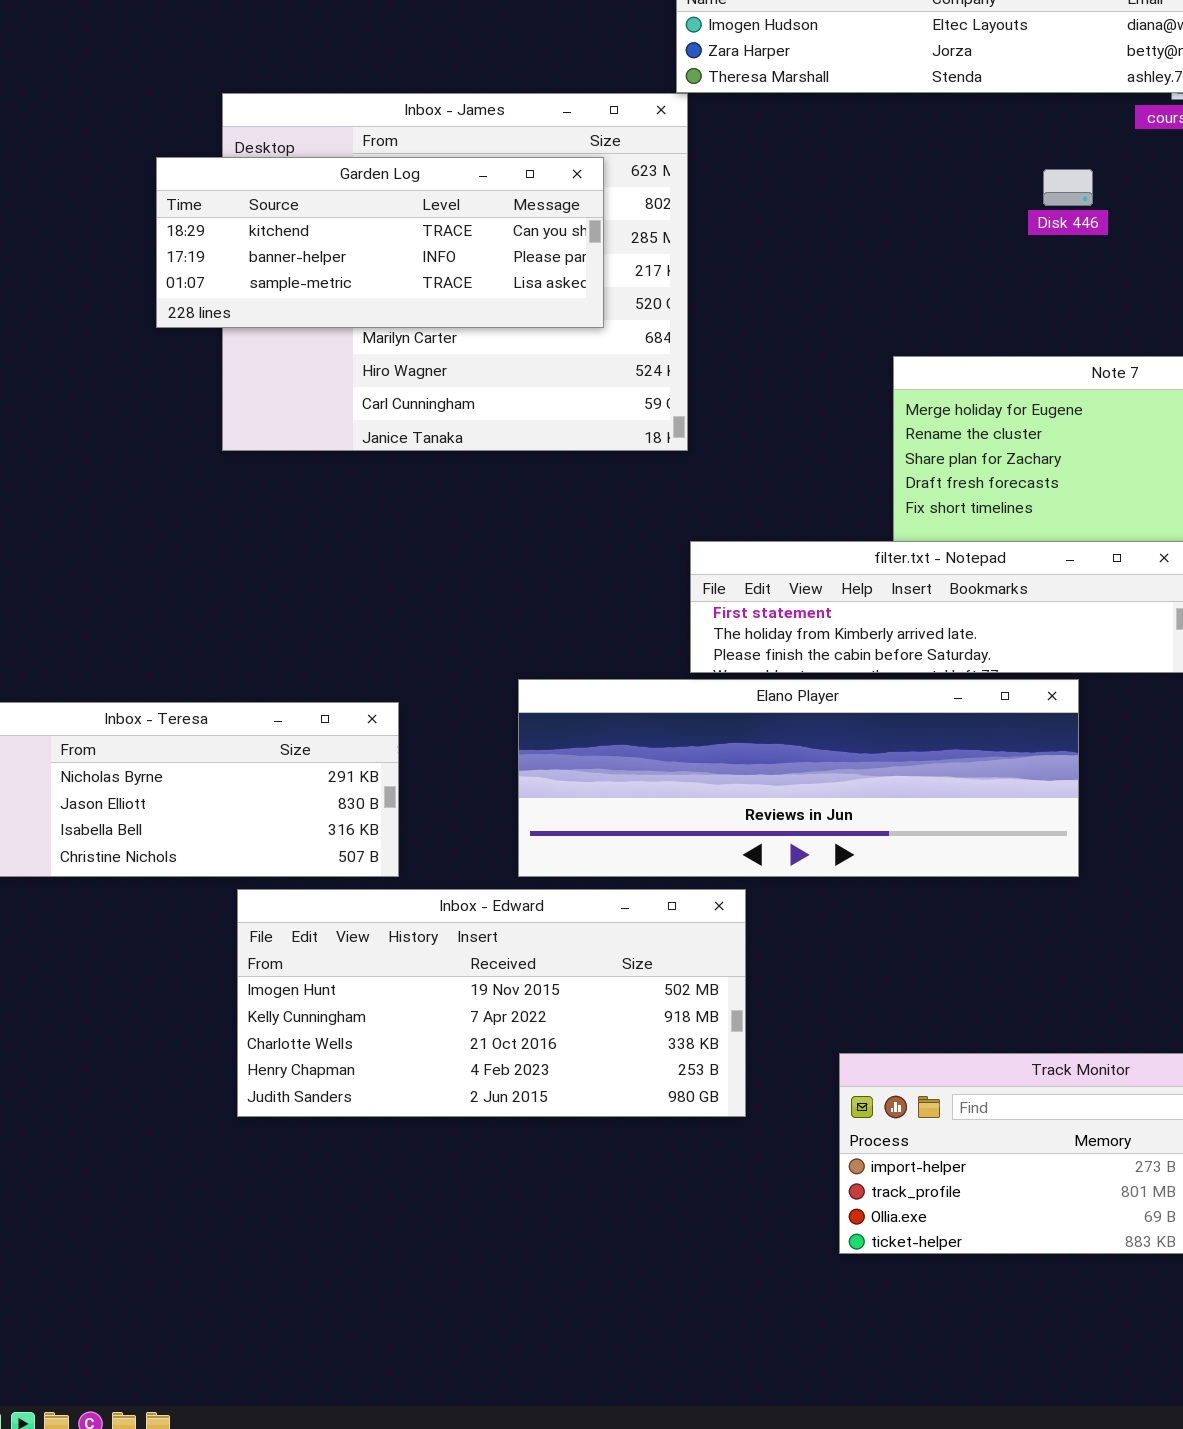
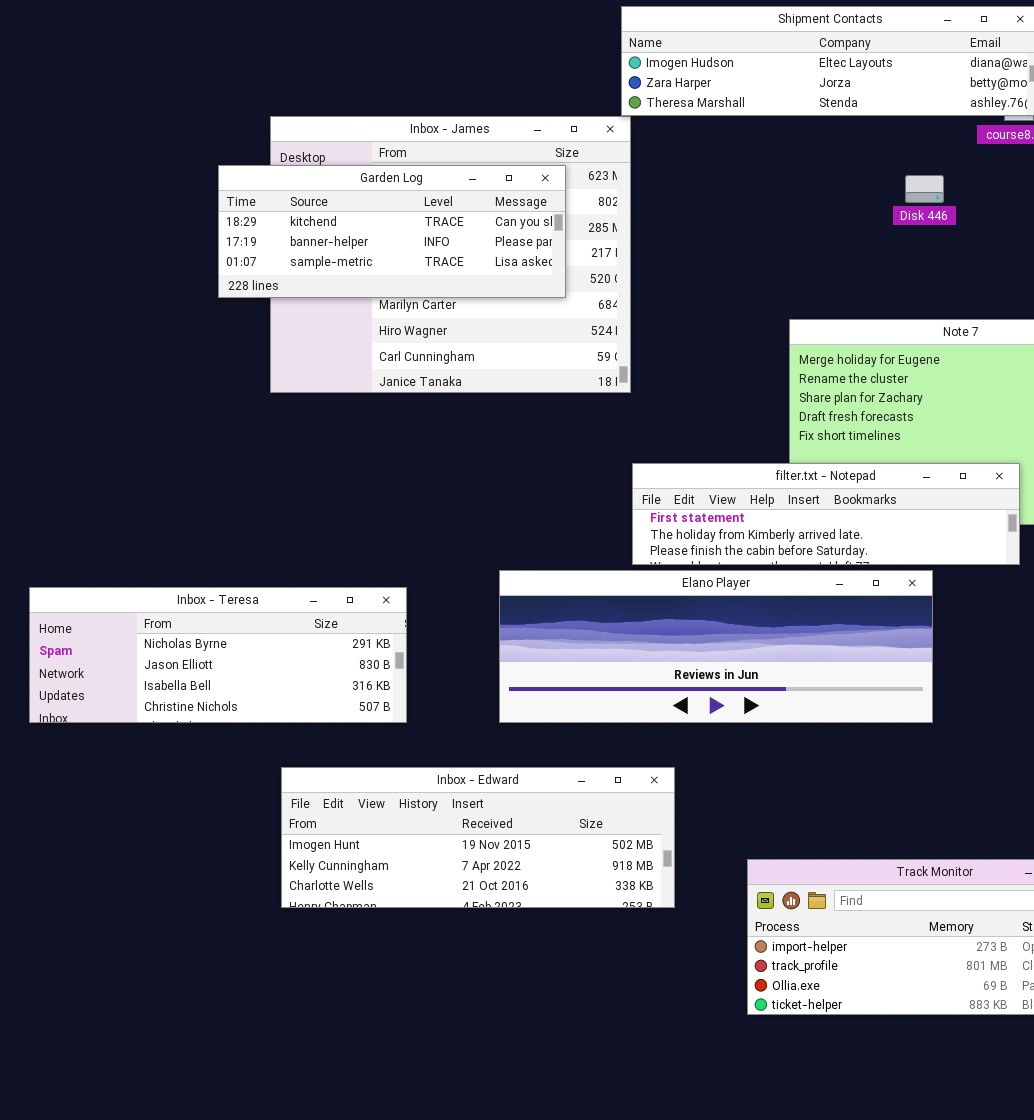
Inbox - Edward: [237,889,746,1117] -> [281,767,675,908], resized

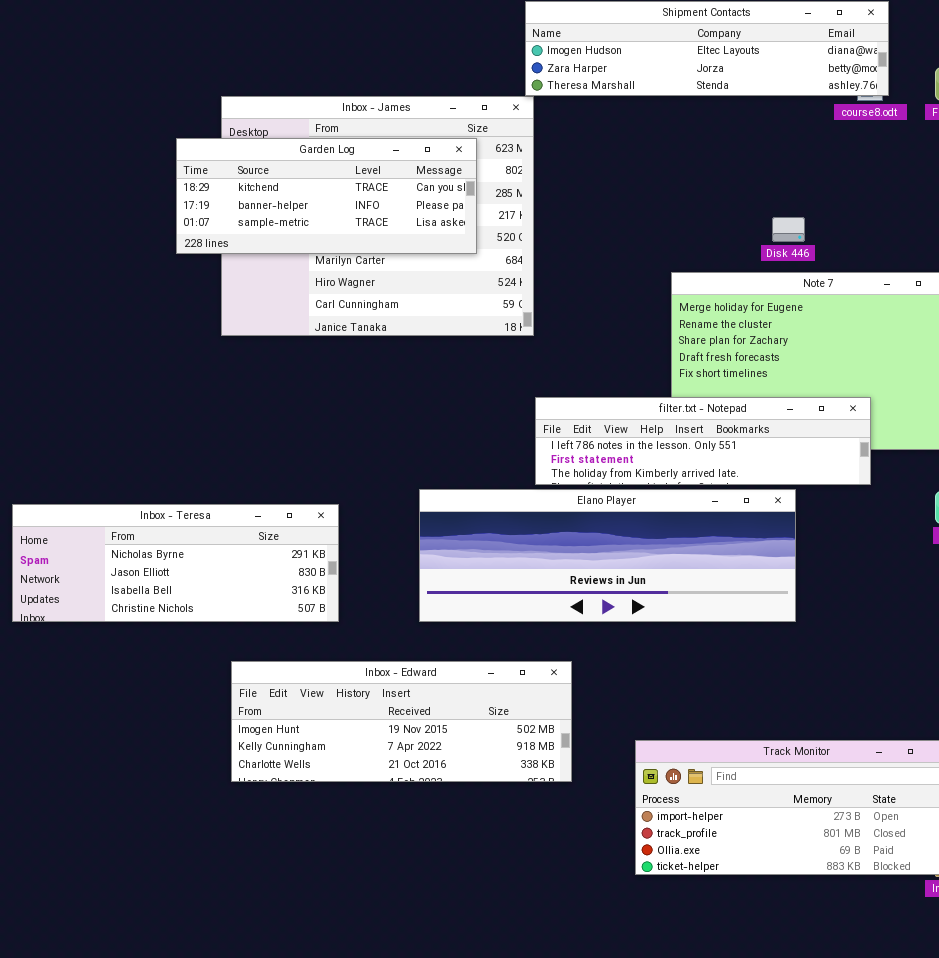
Disk 446: [905,175,944,203] -> [772,217,805,242], moved
filter.txt - Notepad: [632,463,1020,565] -> [535,397,871,485], scrolled up 1 row

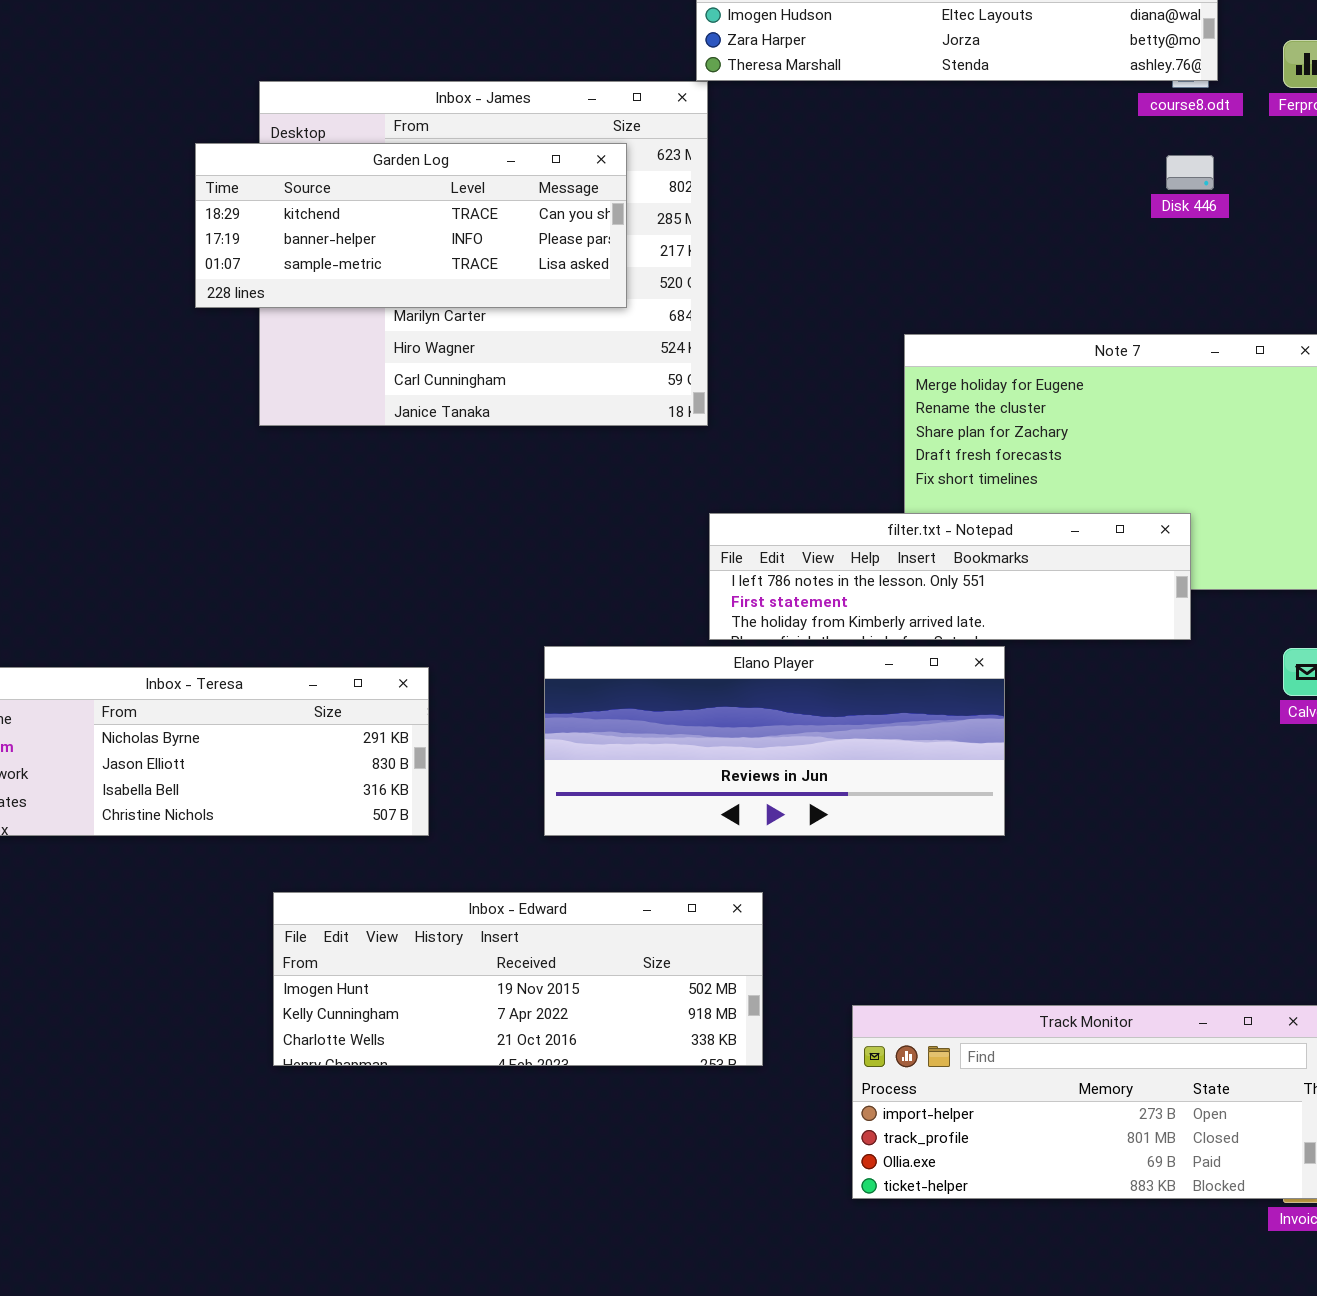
Disk 446: [772,217,805,242] -> [1166,155,1214,190], moved
Elano Player: [419,489,796,622] -> [544,646,1005,836], resized

